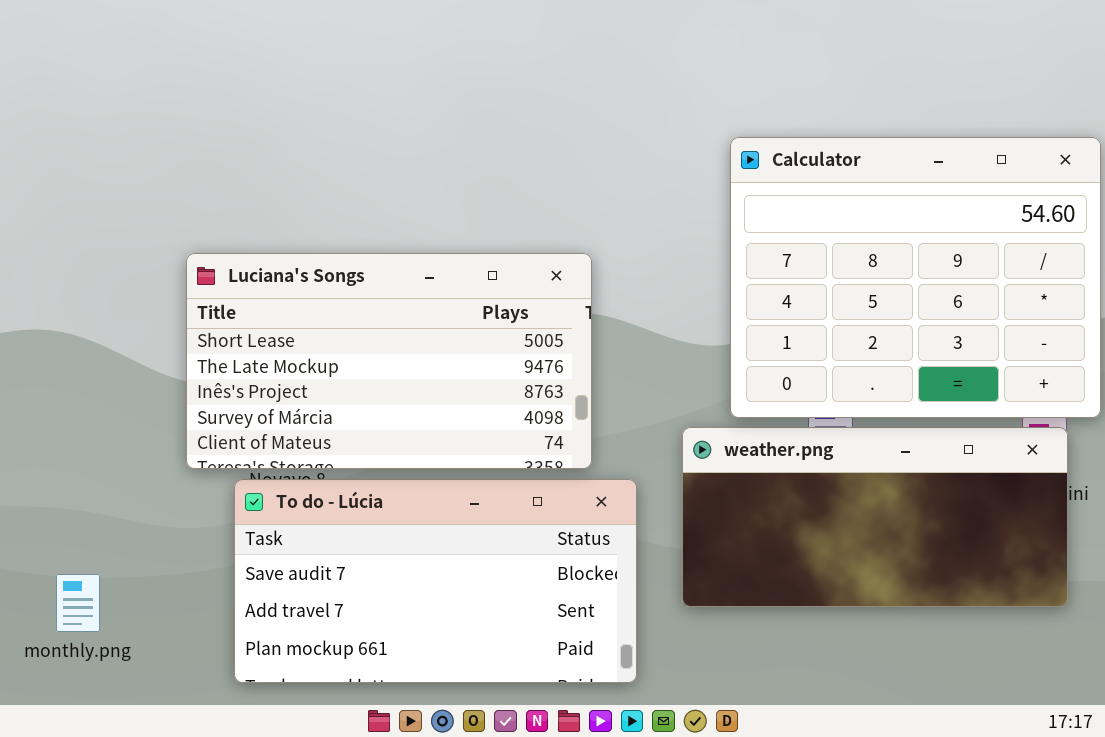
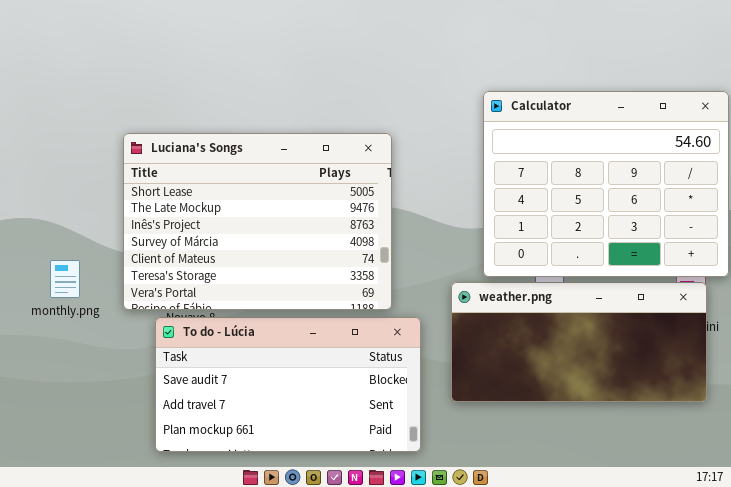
Luciana's Songs: [186,253,592,469] -> [123,133,392,310], resized
monthly.png: [56,574,100,632] -> [50,260,80,298], moved

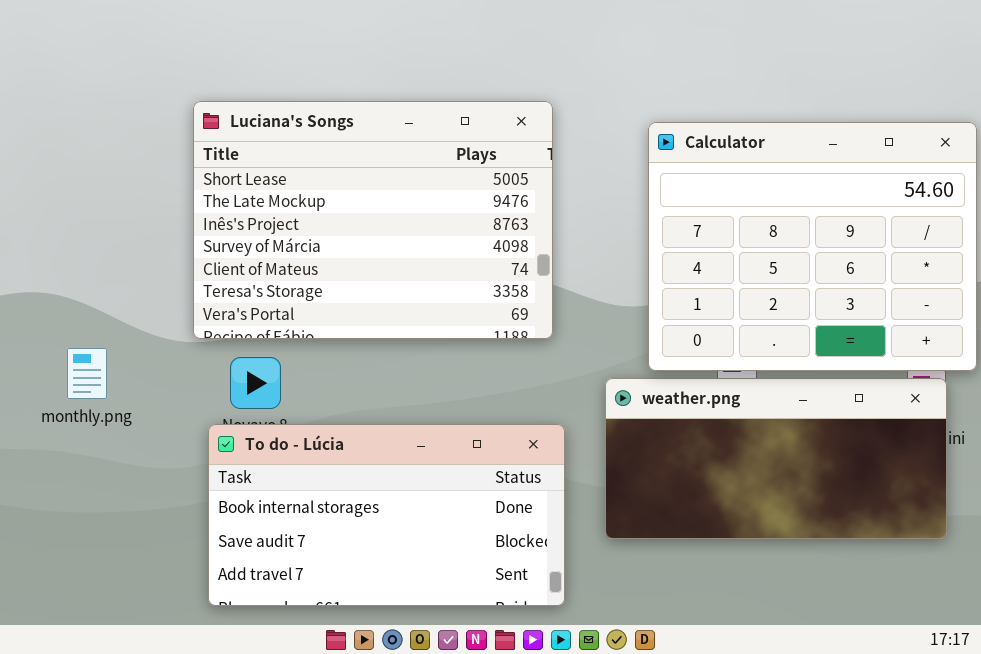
Luciana's Songs: [123,133,392,310] -> [193,101,553,339], moved
To do - Lúcia: [155,317,421,452] -> [208,424,565,606], scrolled up 1 row

